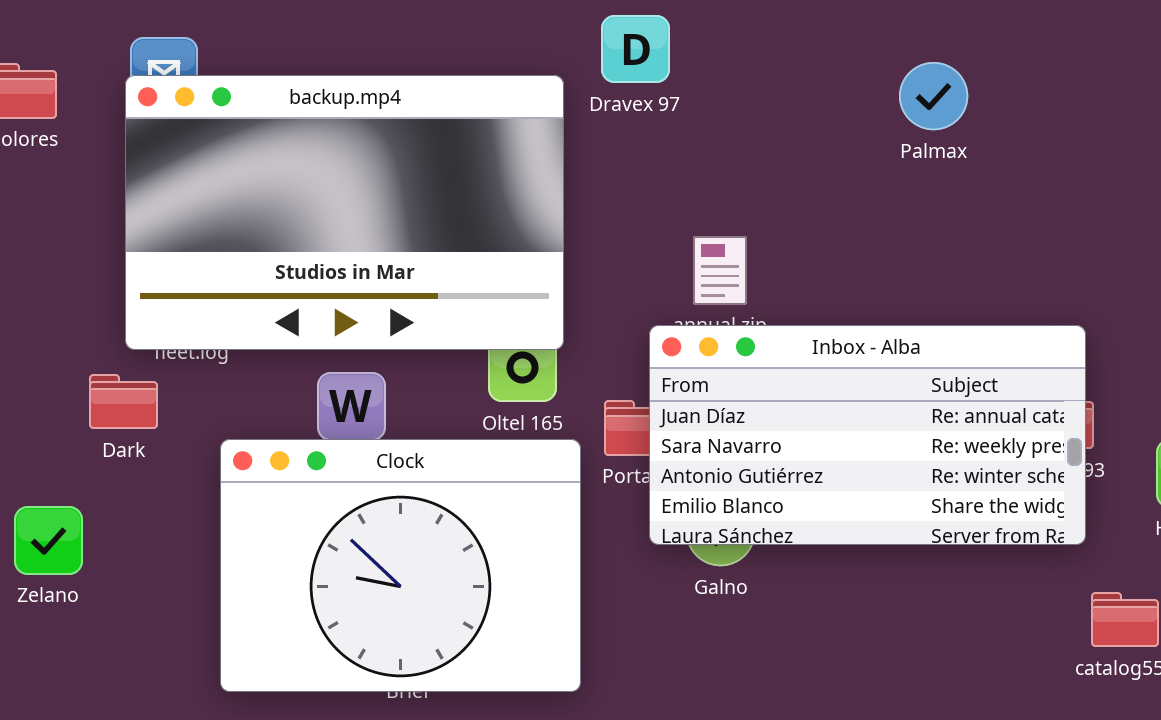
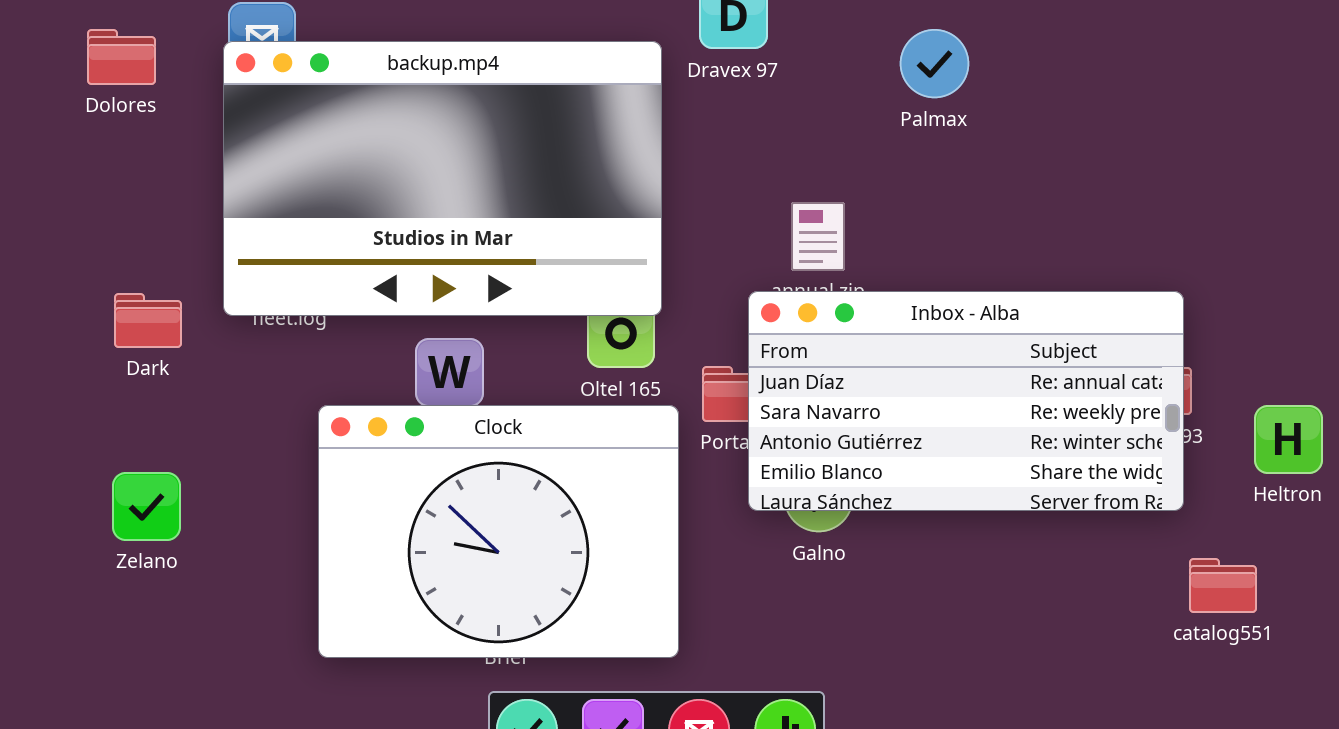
Palmax: [899,62,968,130] -> [900,29,969,98], moved
Dark: [89,374,158,429] -> [114,293,182,348], moved

